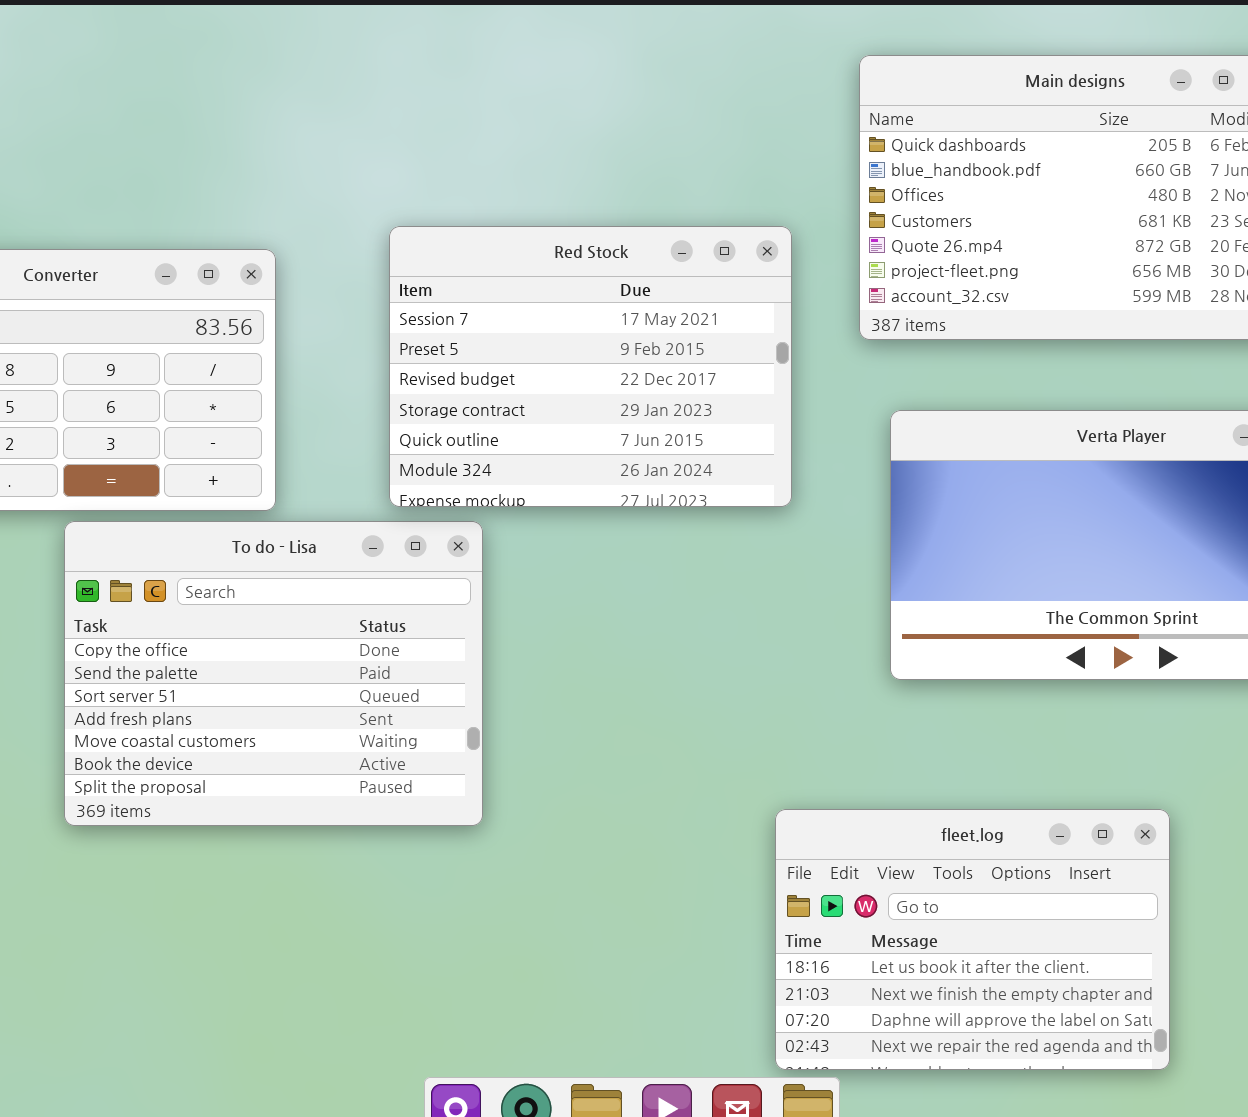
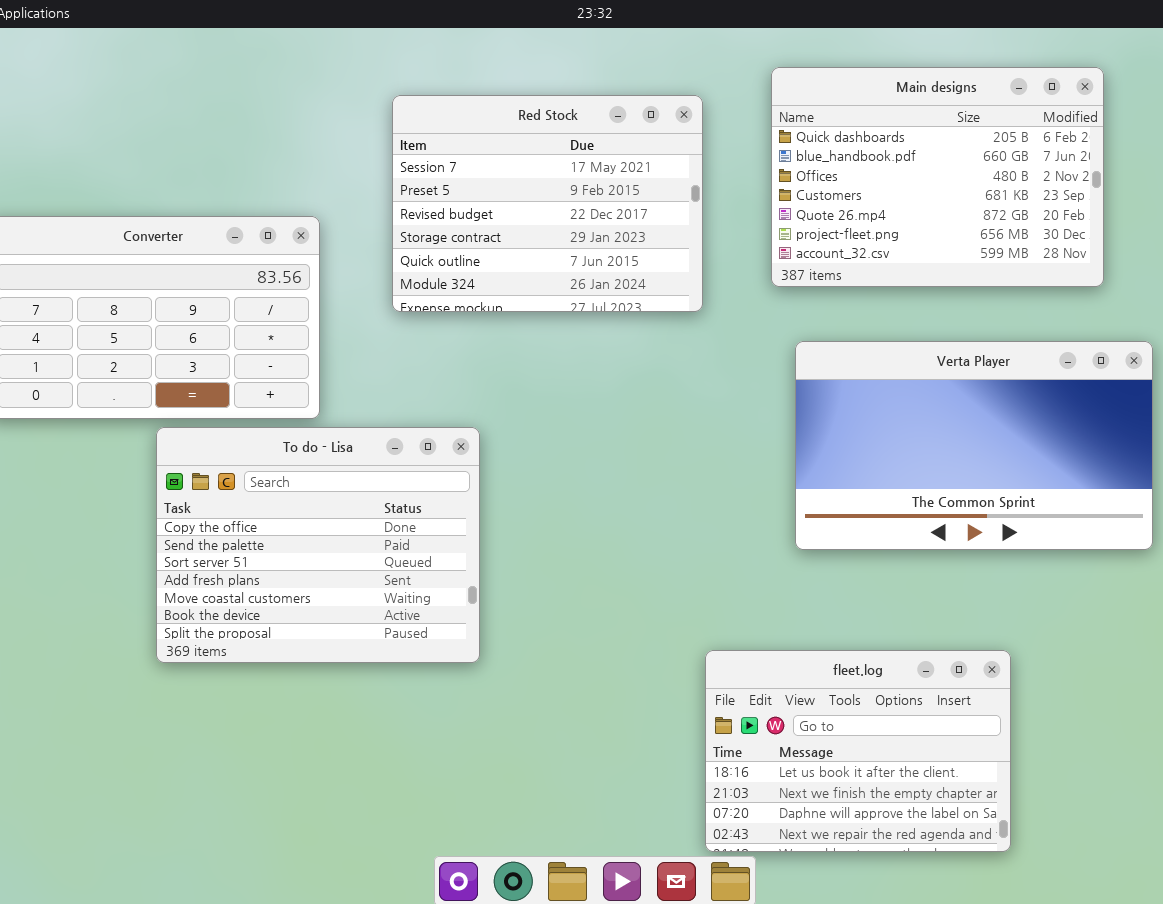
Red Stock: [389,226,792,507] -> [392,95,703,312], moved

